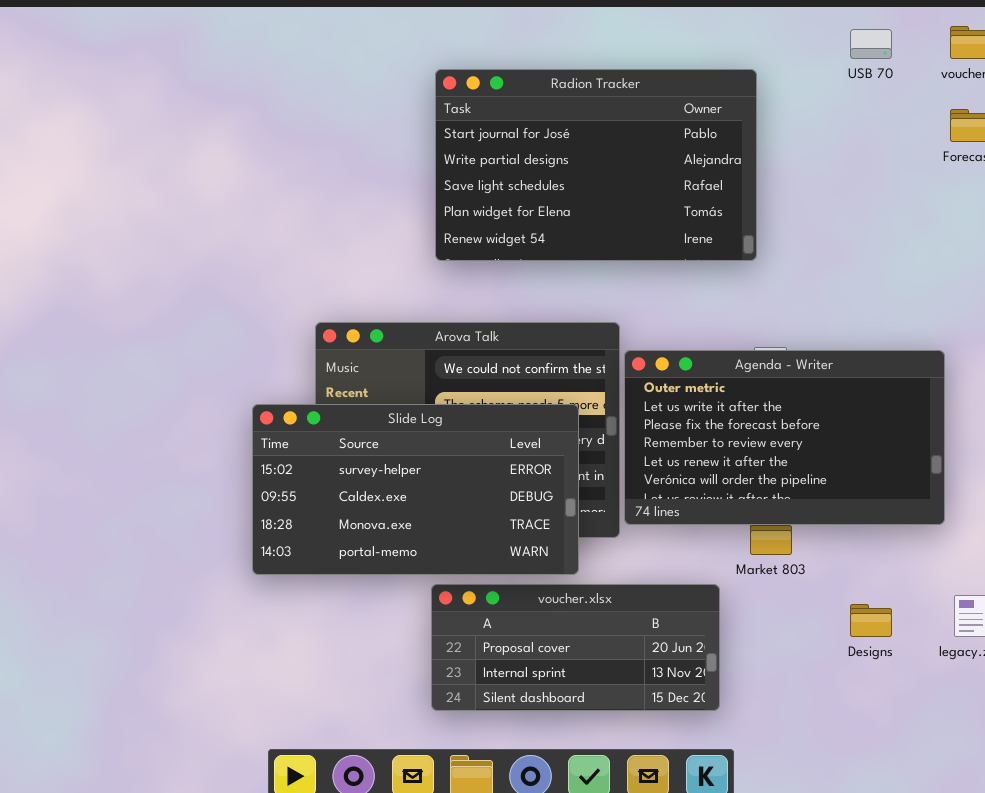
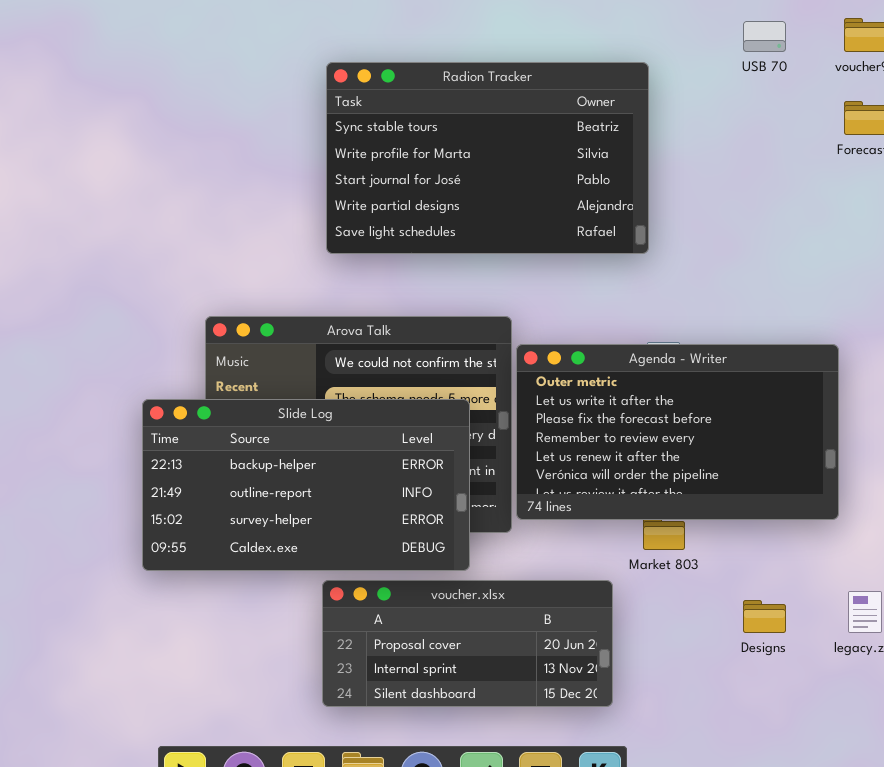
Radion Tracker: [435,69,757,261] -> [326,62,649,254], scrolled up 2 rows
Slide Log: [252,404,579,575] -> [142,399,470,571], scrolled up 2 rows

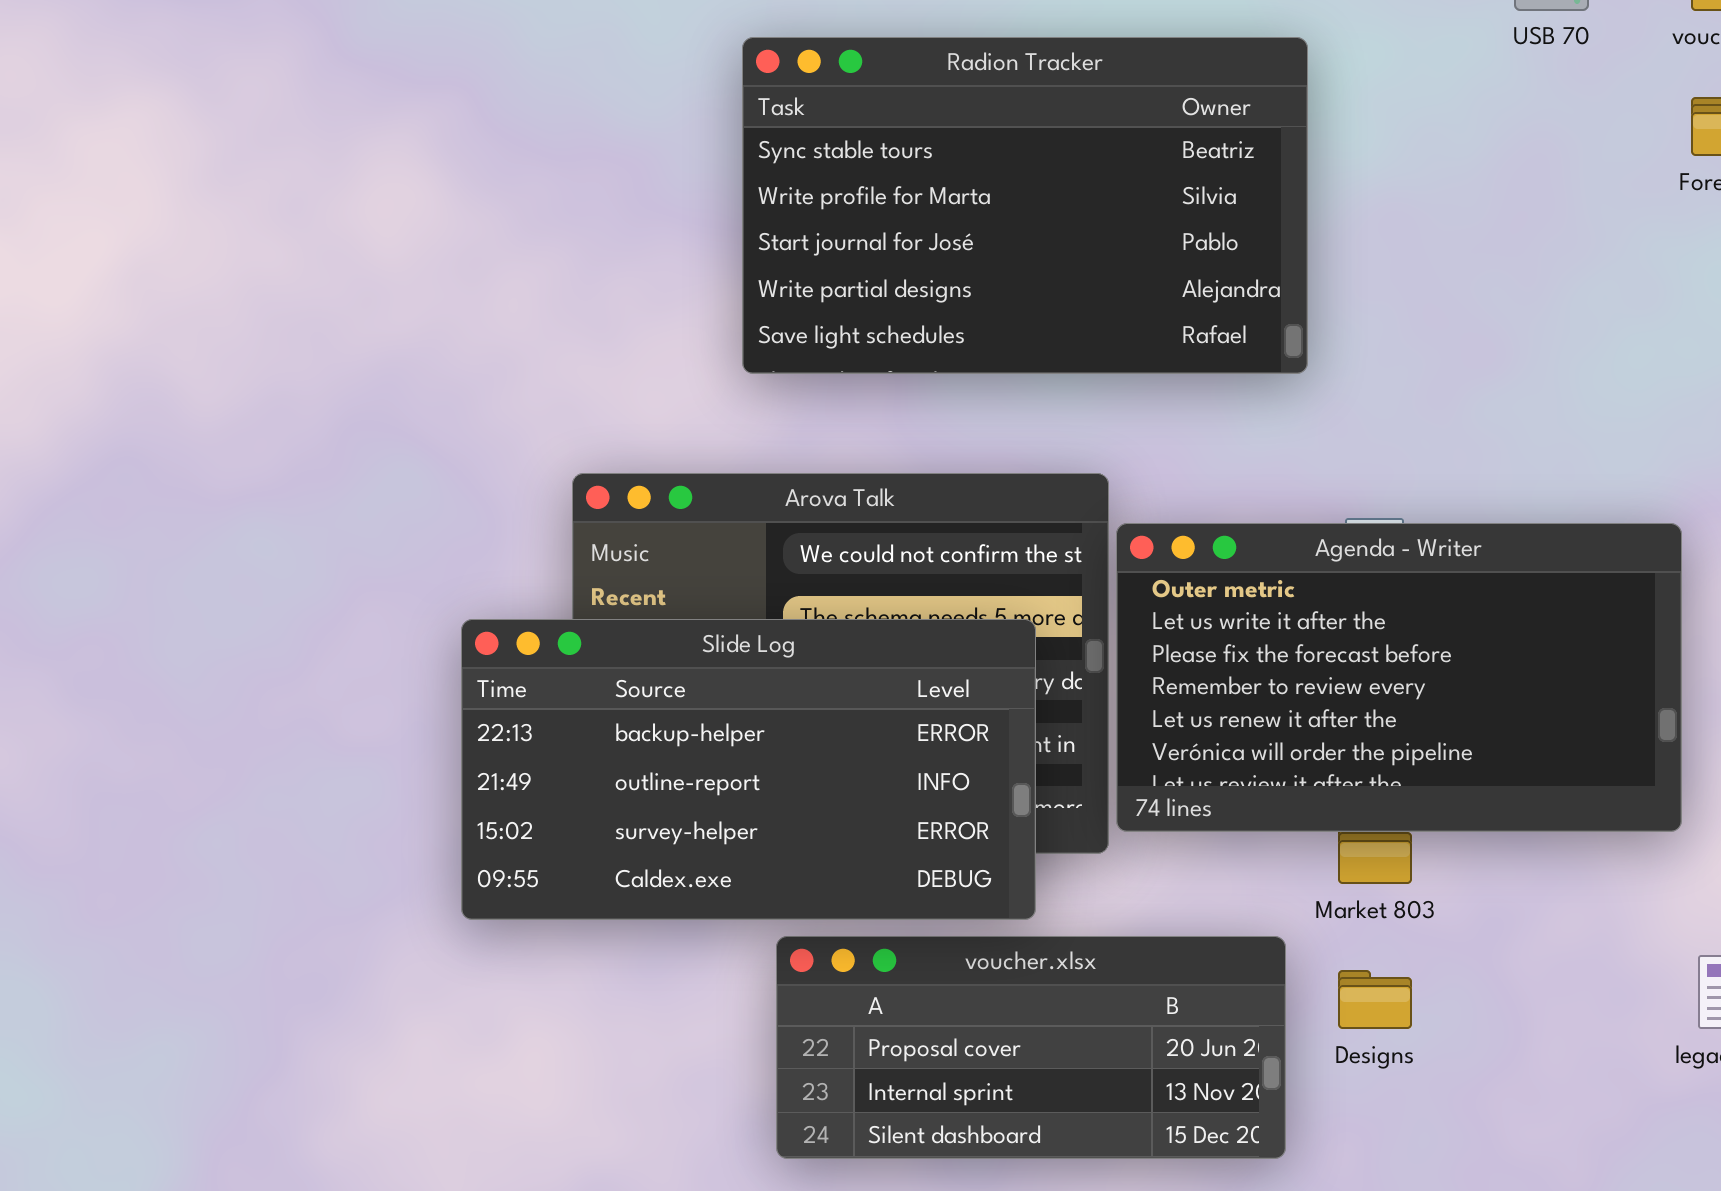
Radion Tracker: [326,62,649,254] -> [742,37,1308,374], moved
Designs: [743,600,786,633] -> [1338,970,1412,1029], moved

